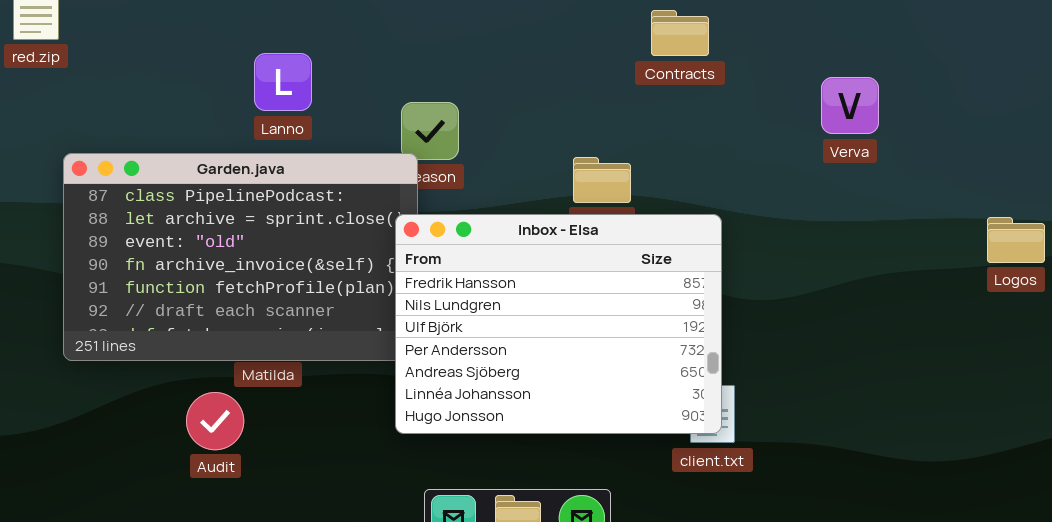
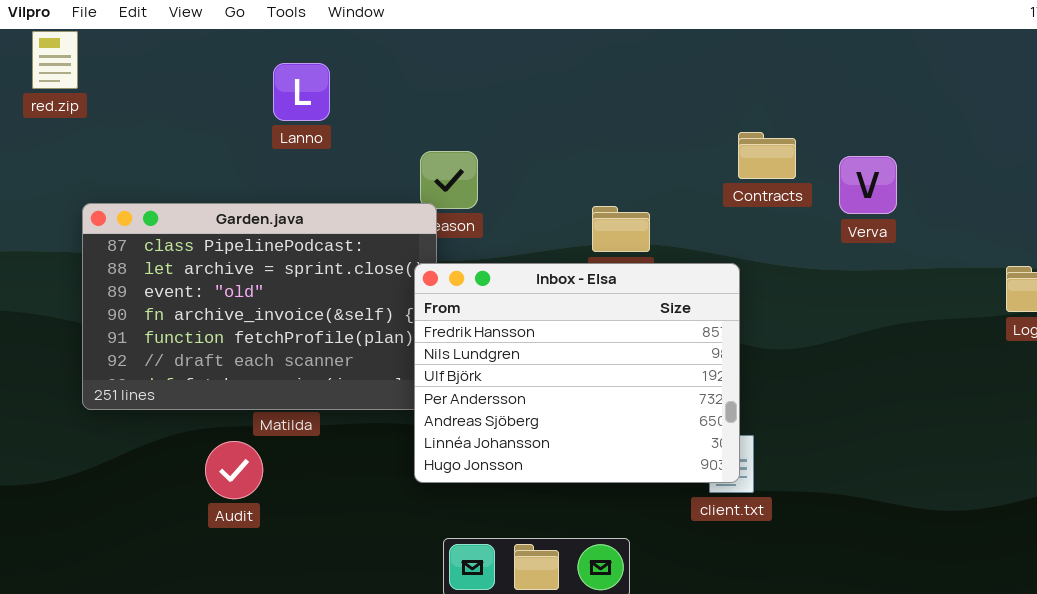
Contracts: [651,10,709,56] -> [738,132,796,179], moved
Lanno: [254,53,312,111] -> [273,63,330,121], moved
Verva: [821,77,879,134] -> [839,156,897,214], moved

